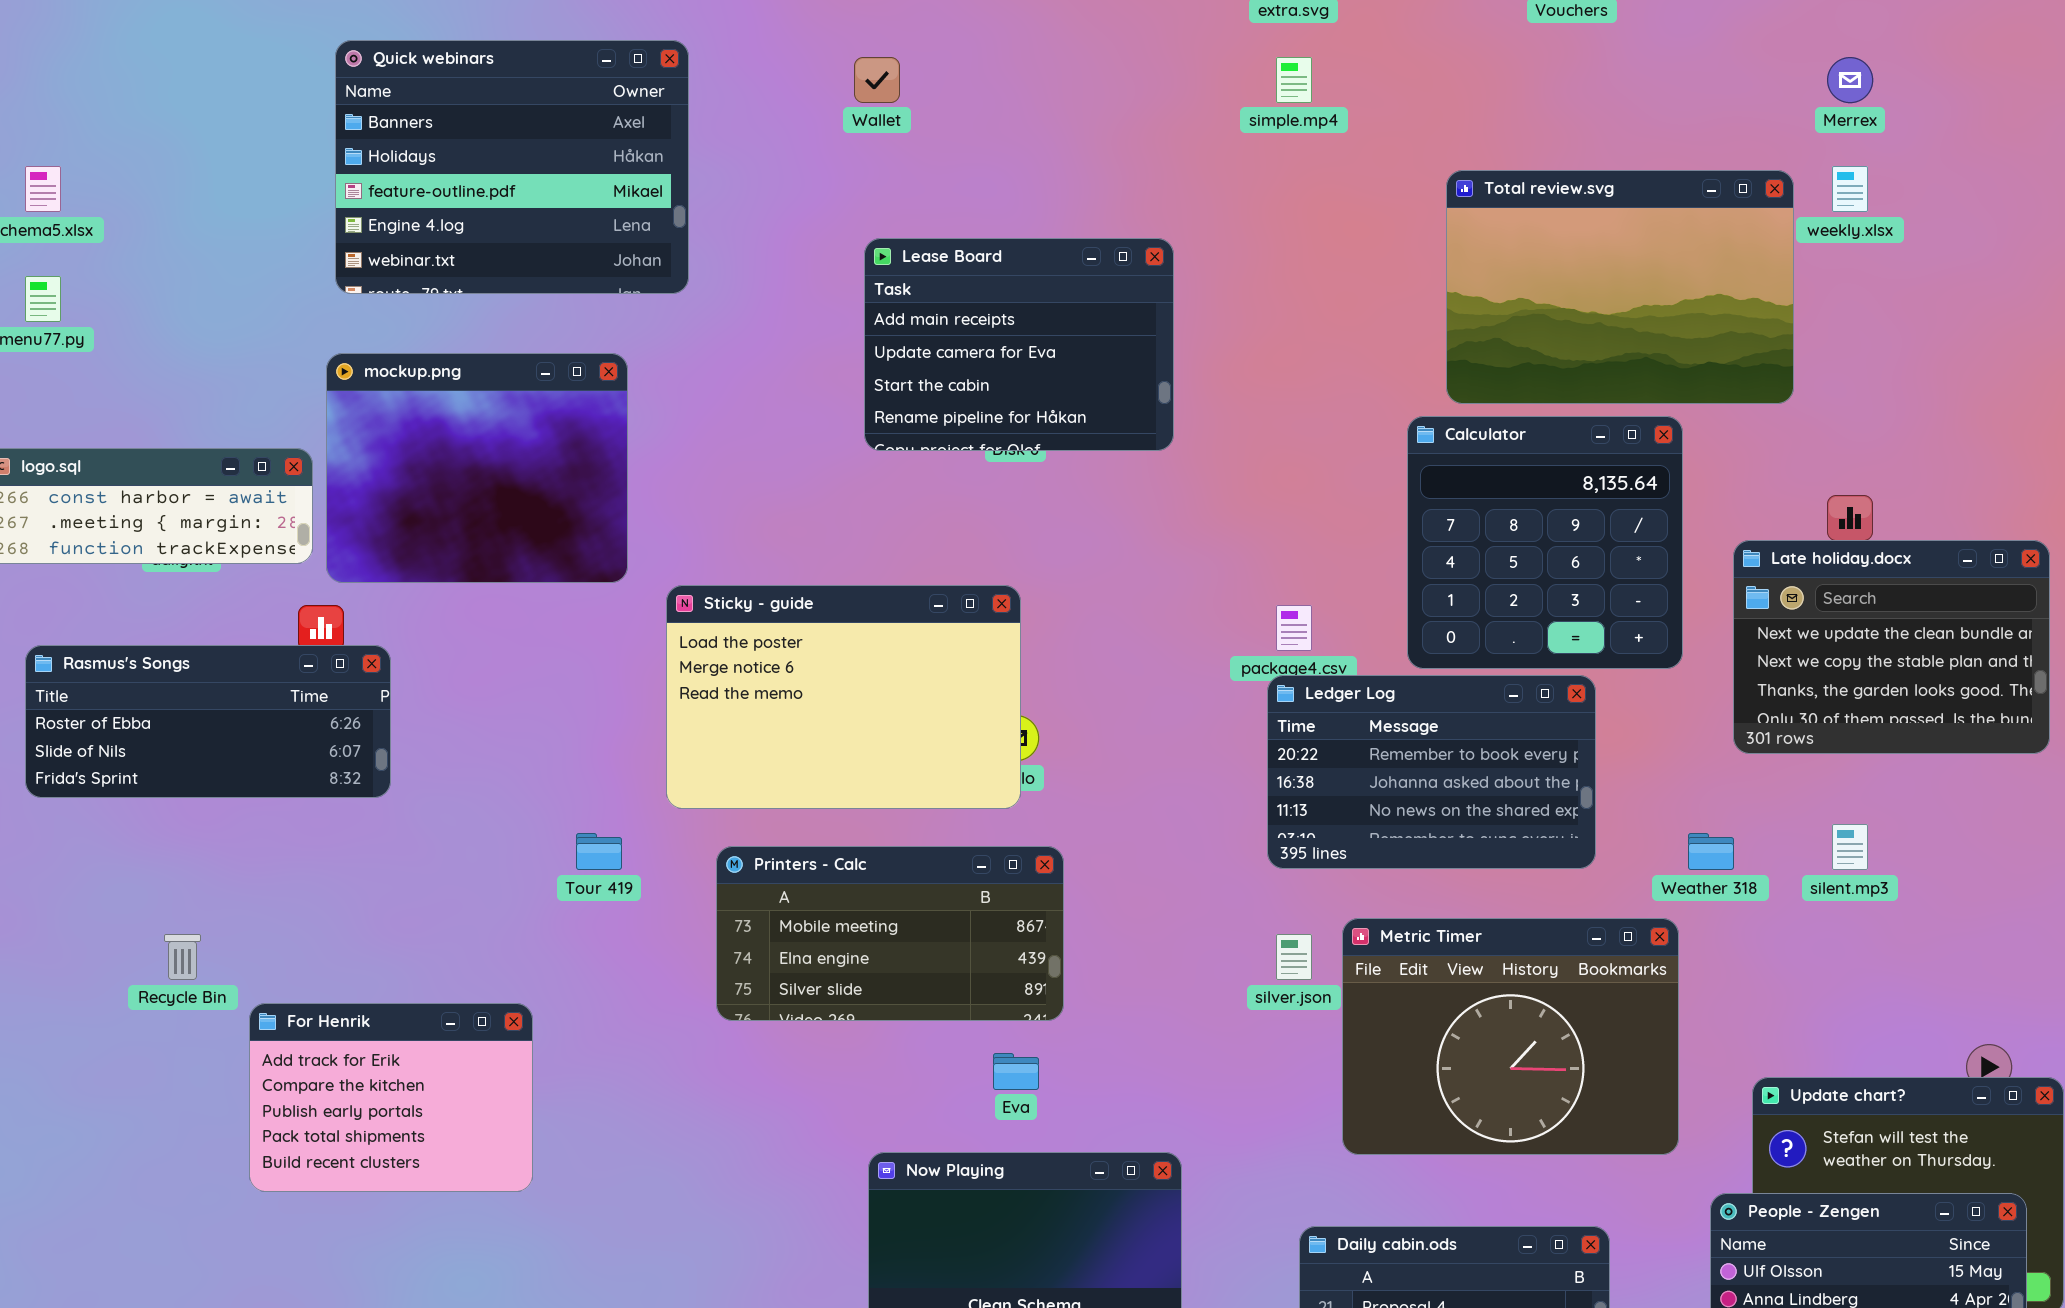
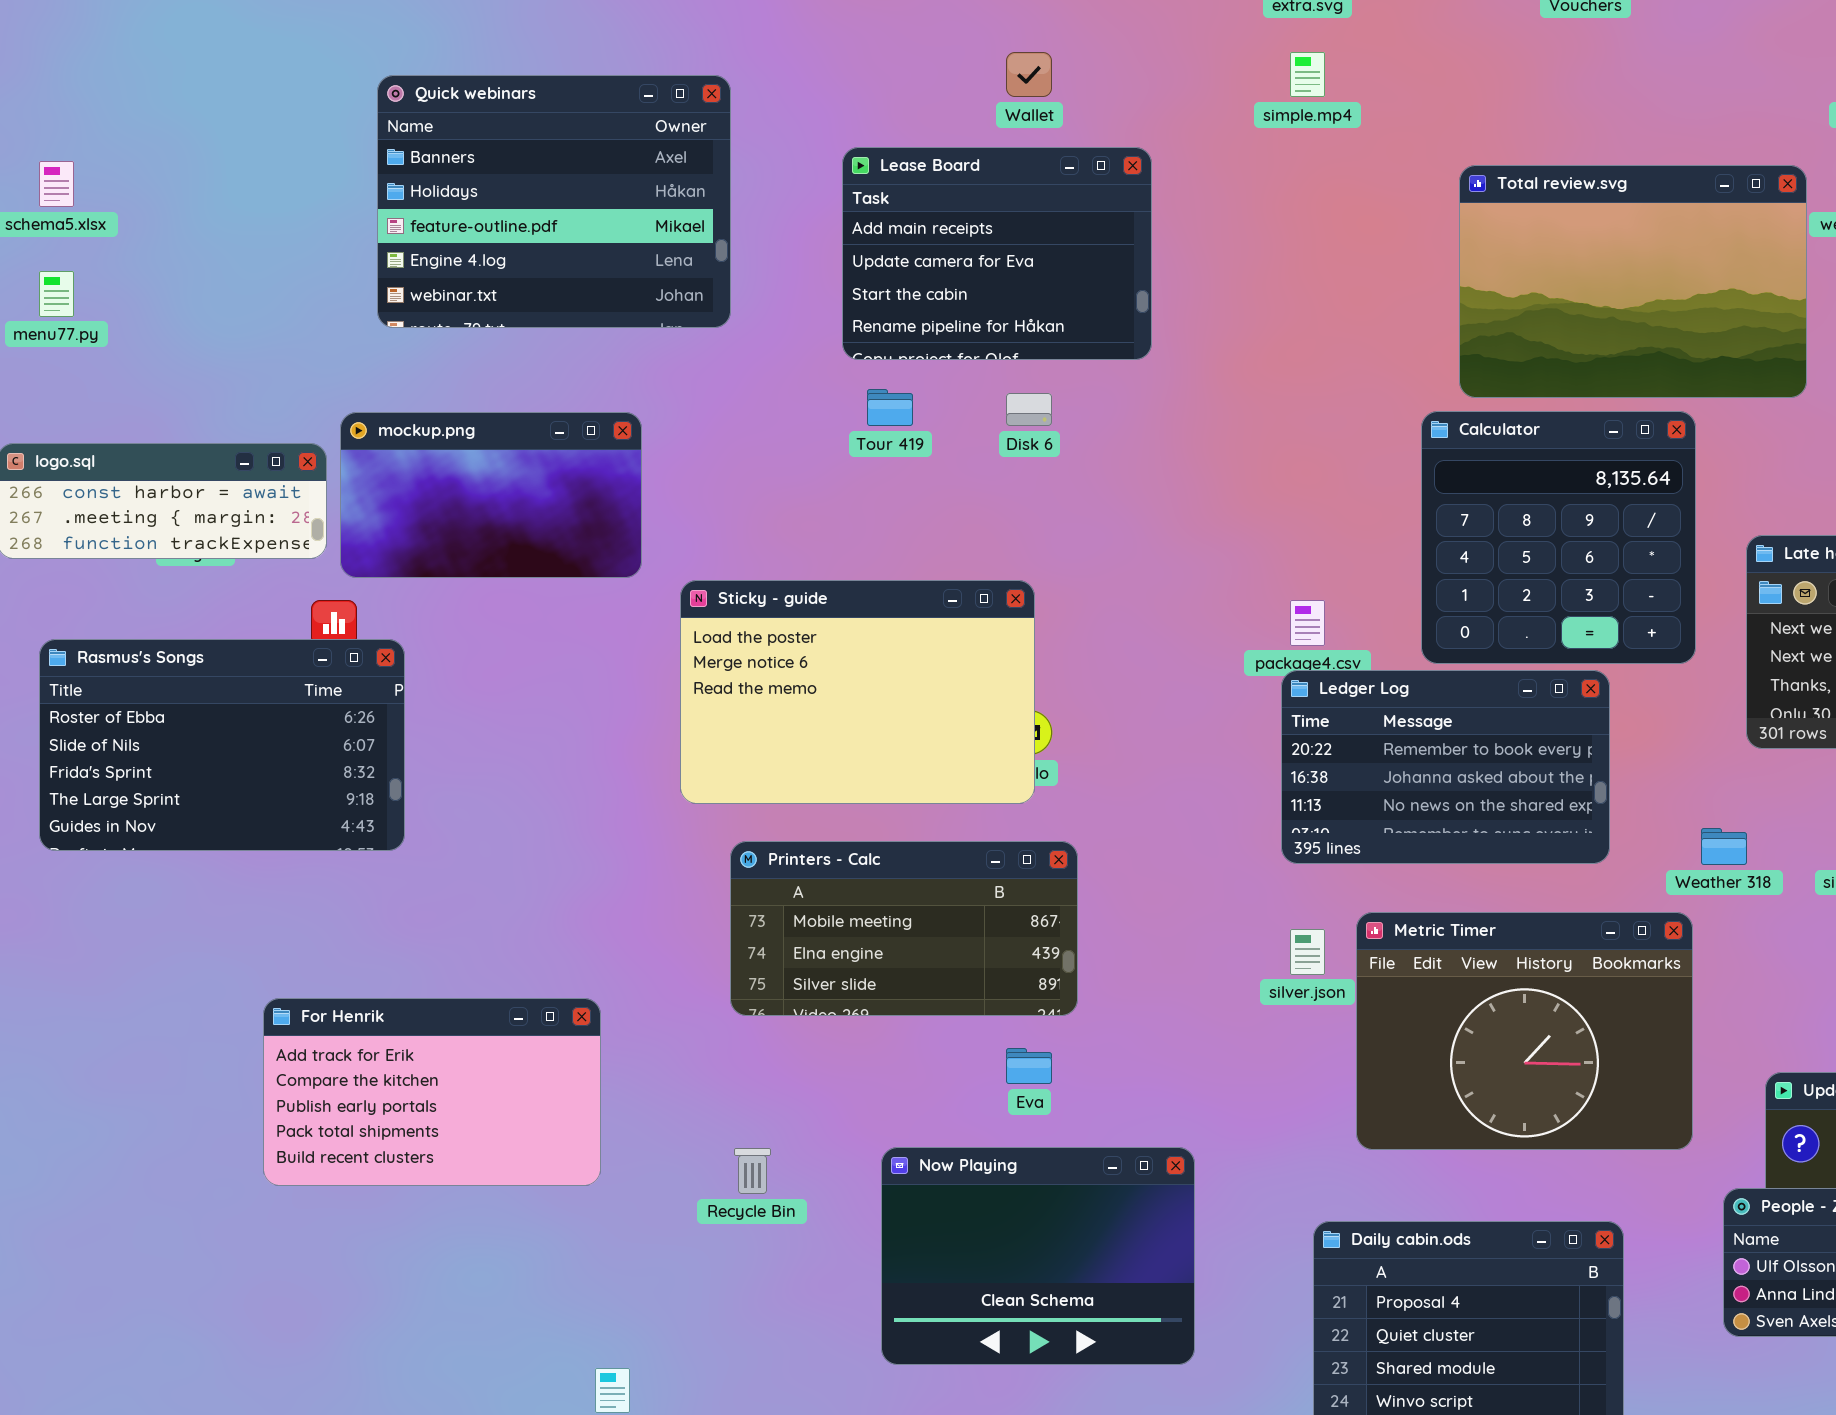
Quick webinars: [335,40,689,294] -> [377,75,731,328], moved
Wallet: [854,57,900,103] -> [1006,52,1052,97], moved
Lease Board: [864,238,1174,451] -> [842,147,1152,360], moved
mockup.png: [326,353,628,583] -> [340,412,642,578], resized
Rasmus's Songs: [25,645,391,798] -> [39,639,405,851], resized
Tour 419: [576,833,622,870] -> [867,389,913,426], moved
Recycle Bin: [164,934,201,980] -> [734,1148,771,1194], moved
For Henrik: [249,1003,533,1192] -> [263,998,601,1186], resized

